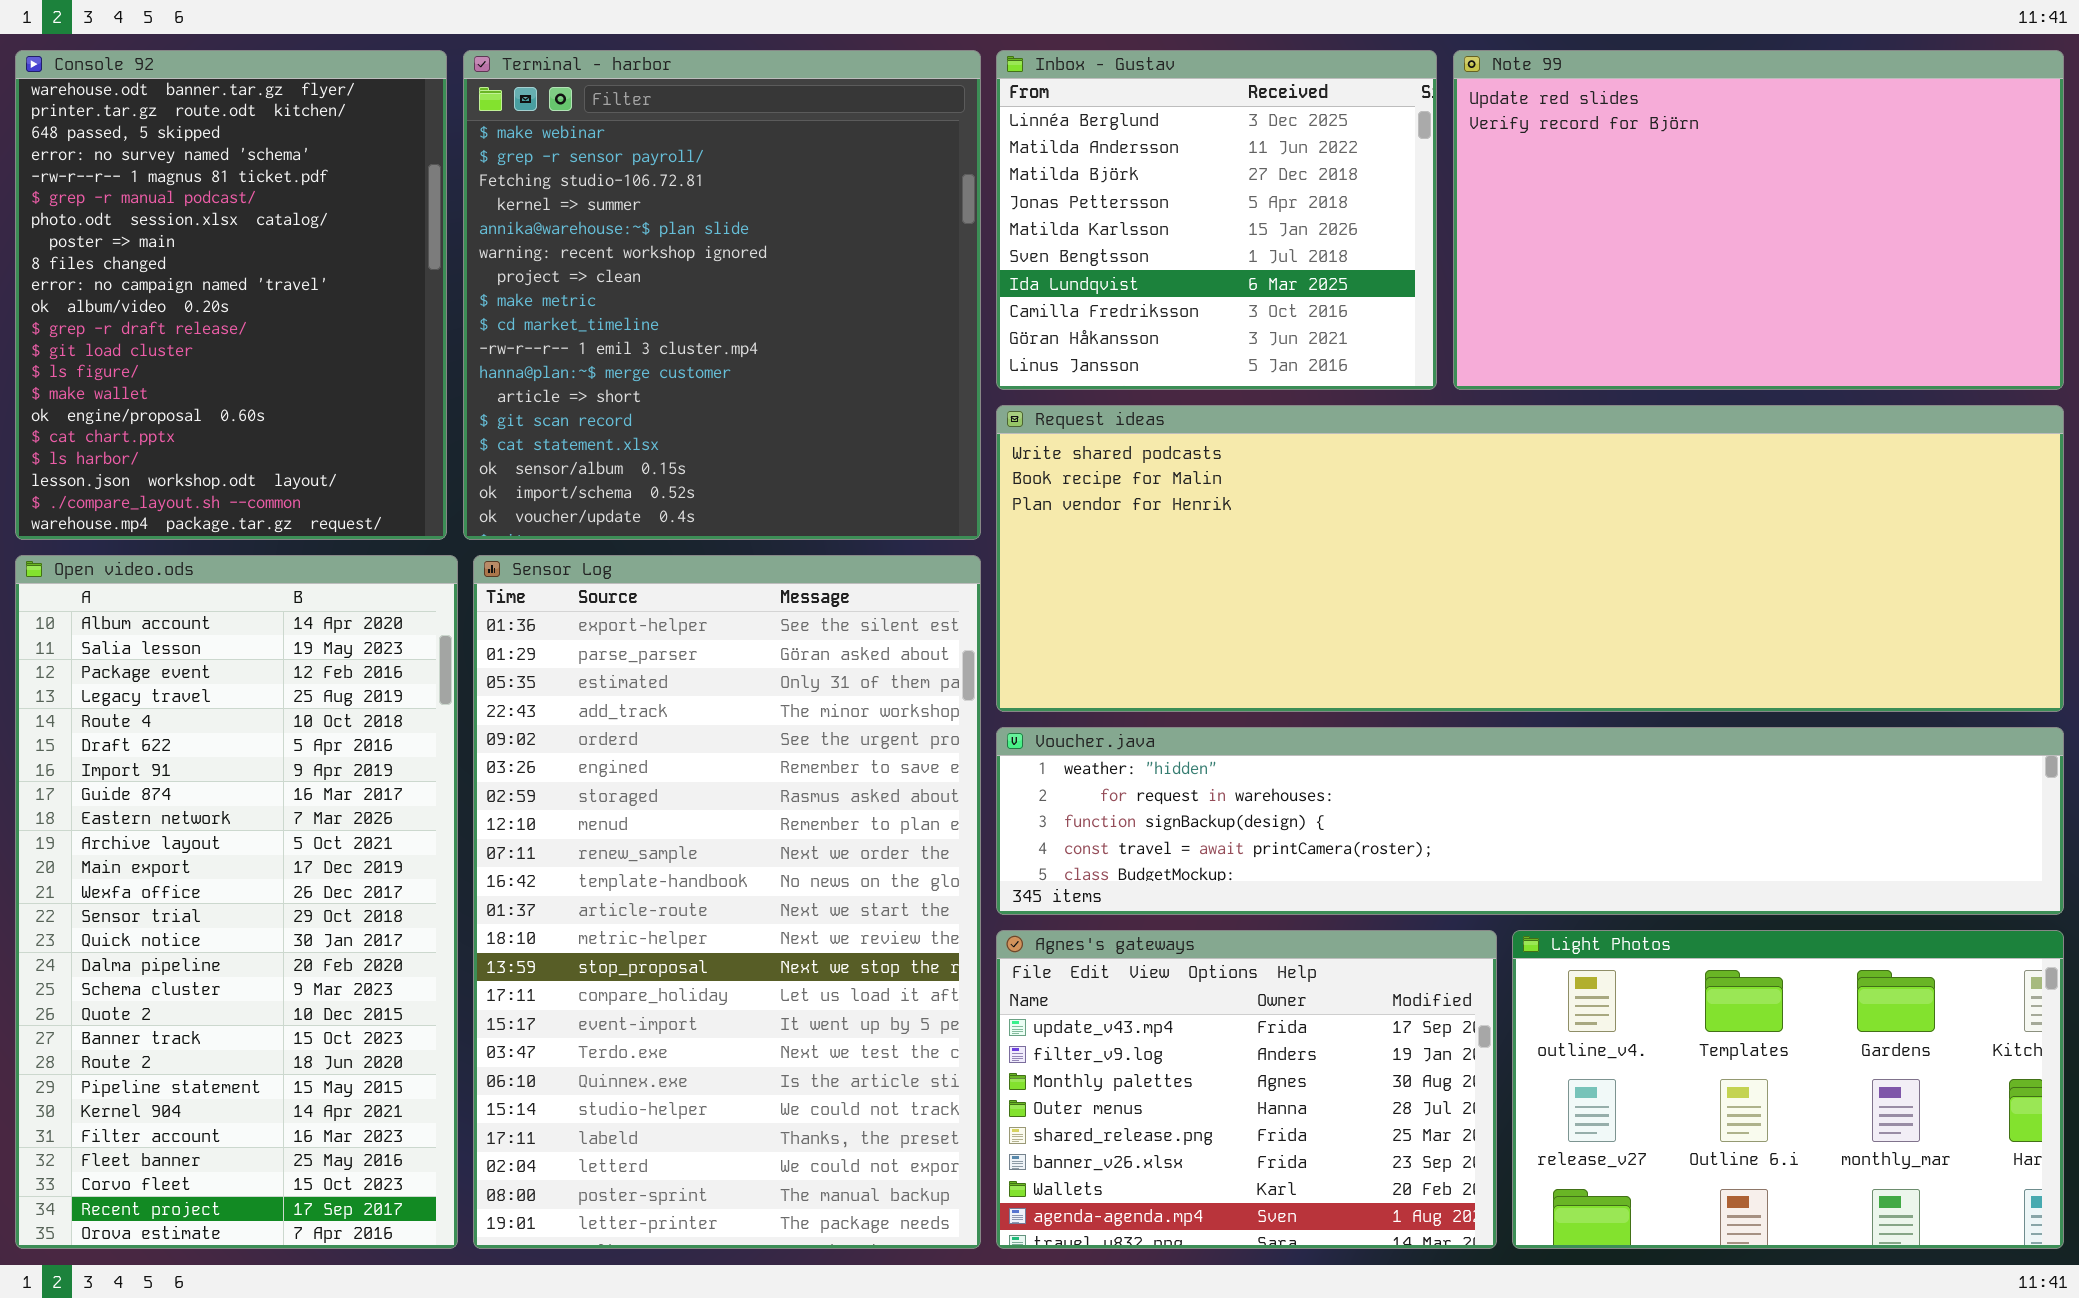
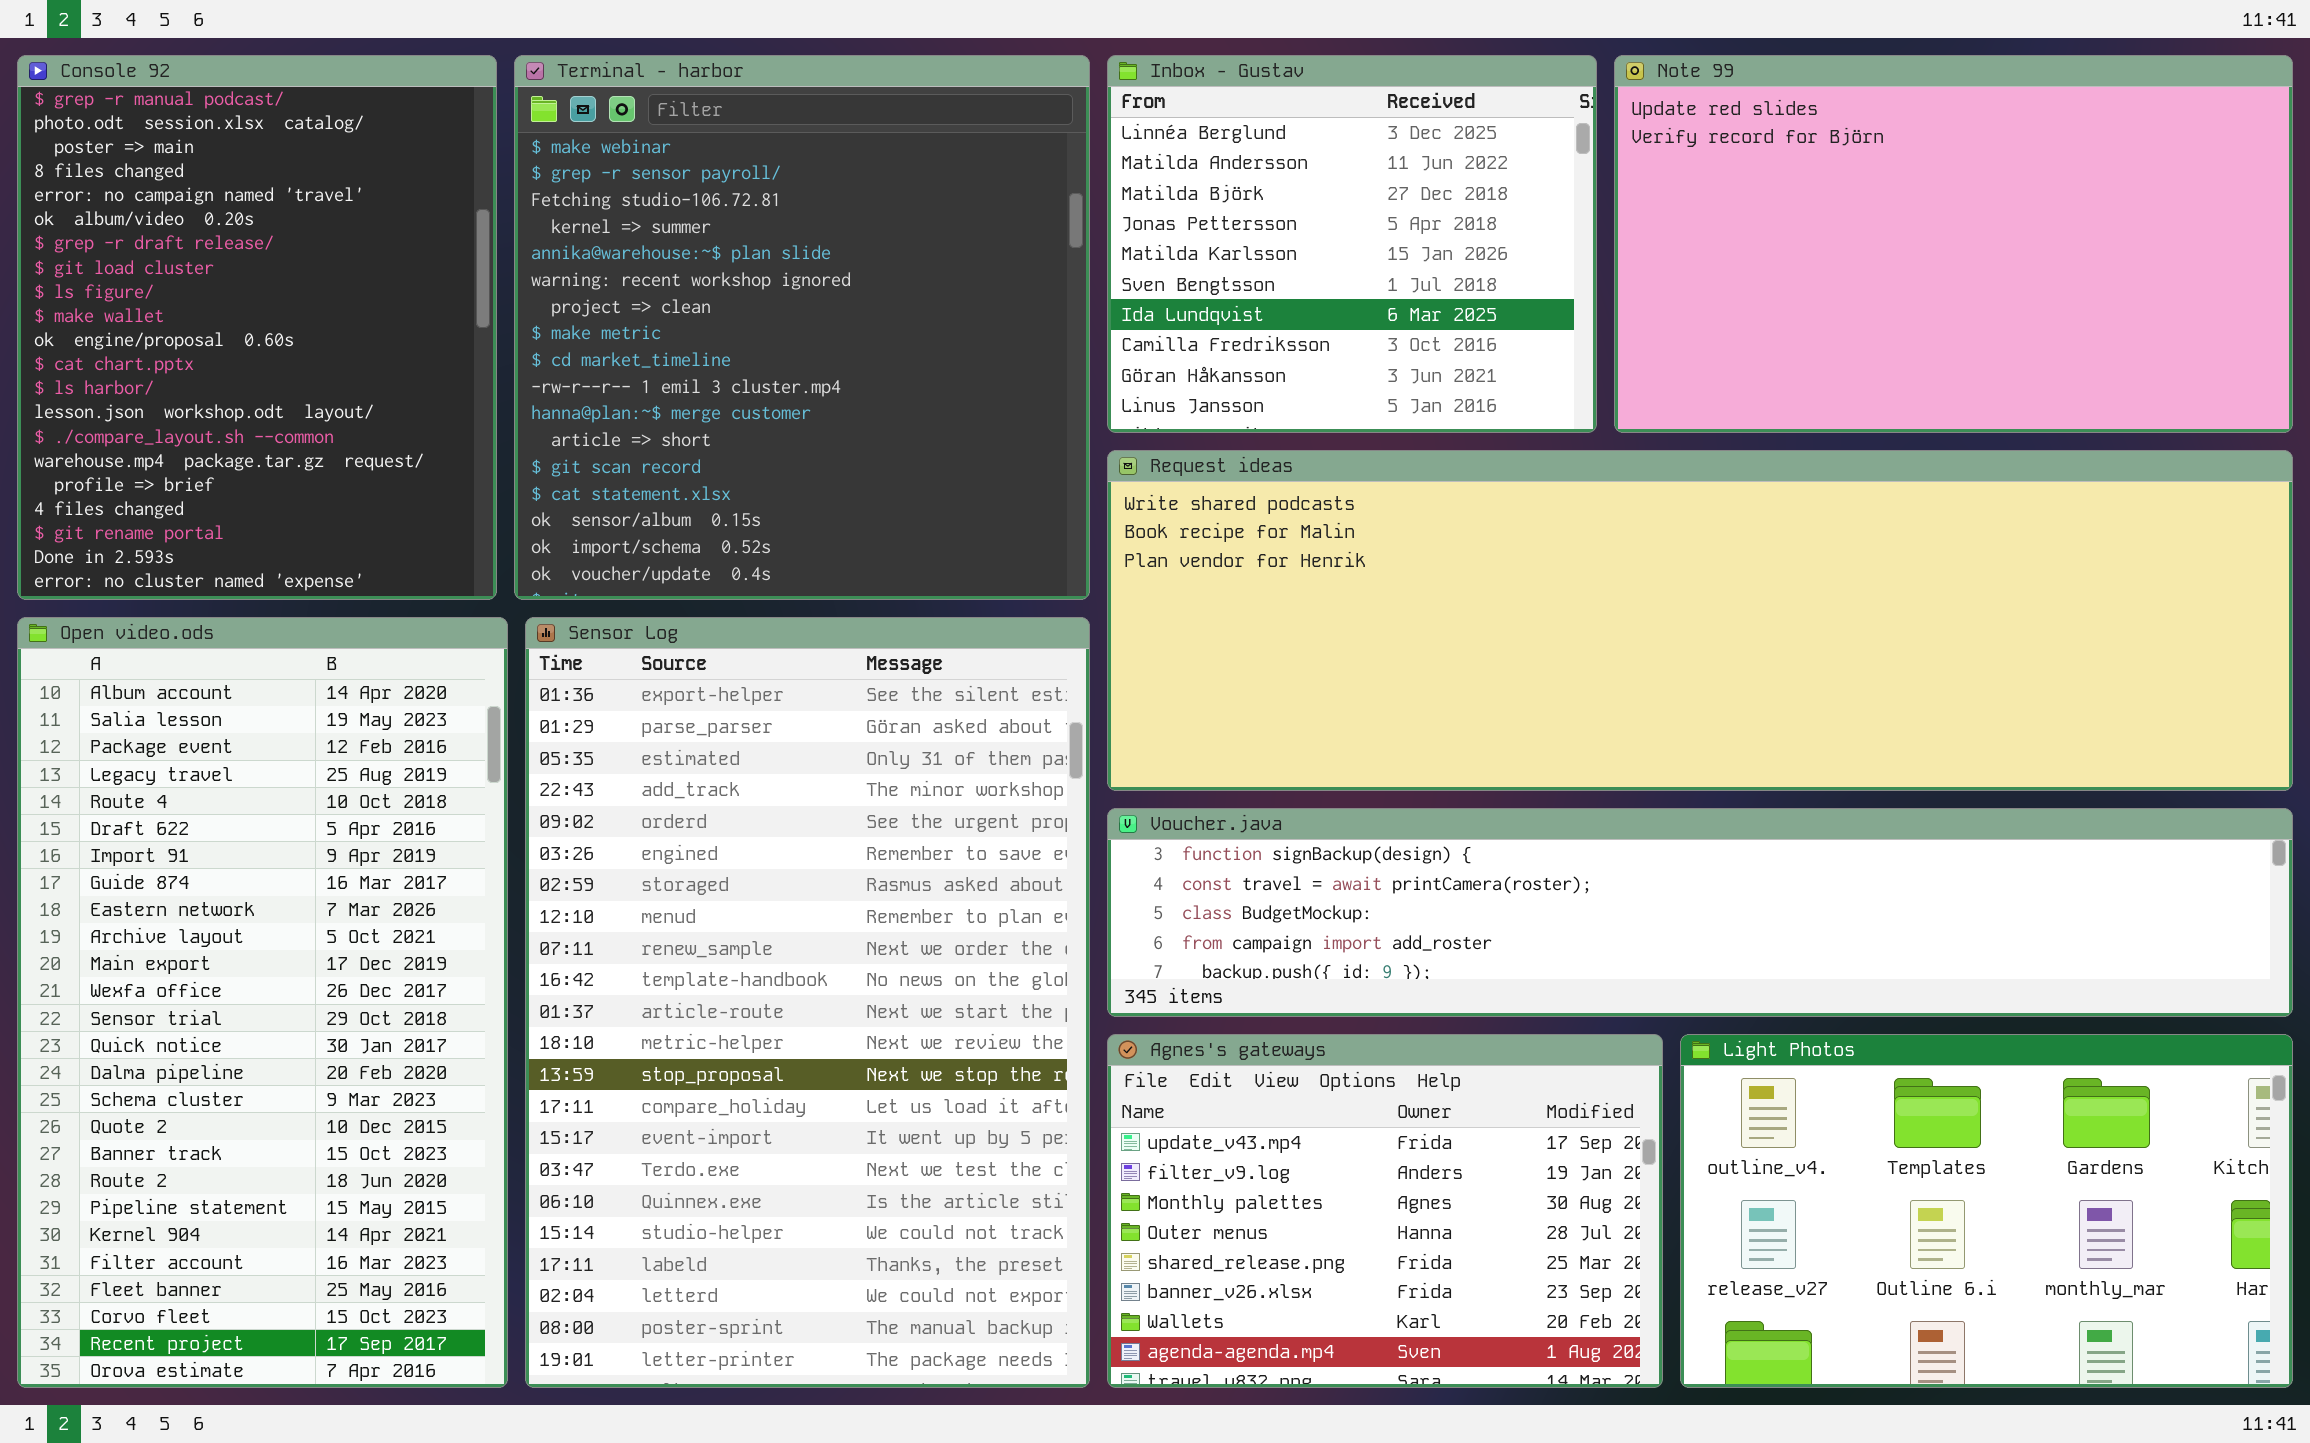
Console 92: [15,50,447,540] -> [17,55,497,600], scrolled down 5 rows
Voucher.java: [996,727,2064,915] -> [1107,808,2293,1017], scrolled down 2 rows

